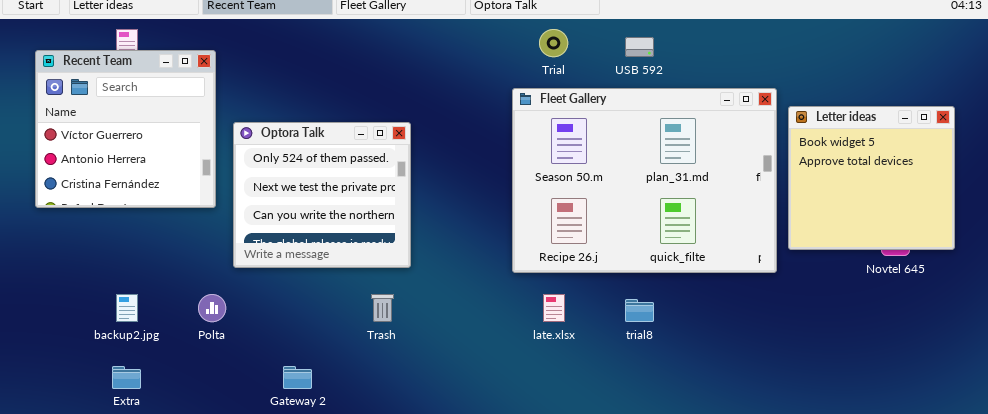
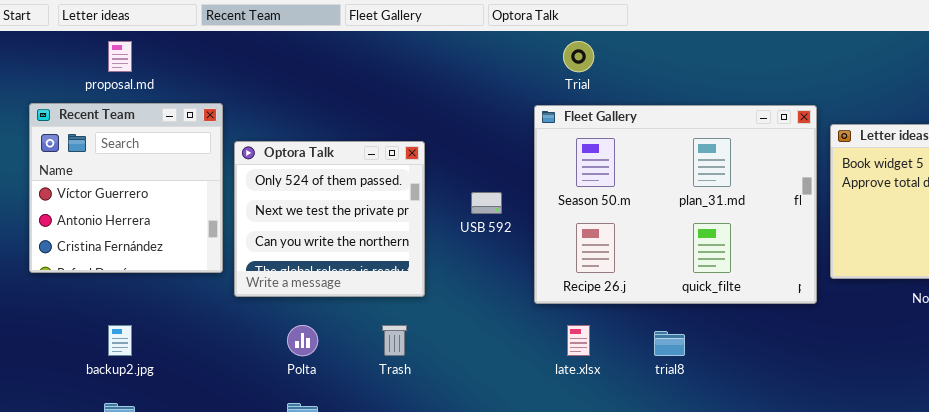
USB 592: [625,37,654,57] -> [471,192,502,214], moved
Recent Team: [35,50,216,208] -> [29,103,223,273], moved
Polta: [198,294,226,322] -> [287,325,318,356], moved

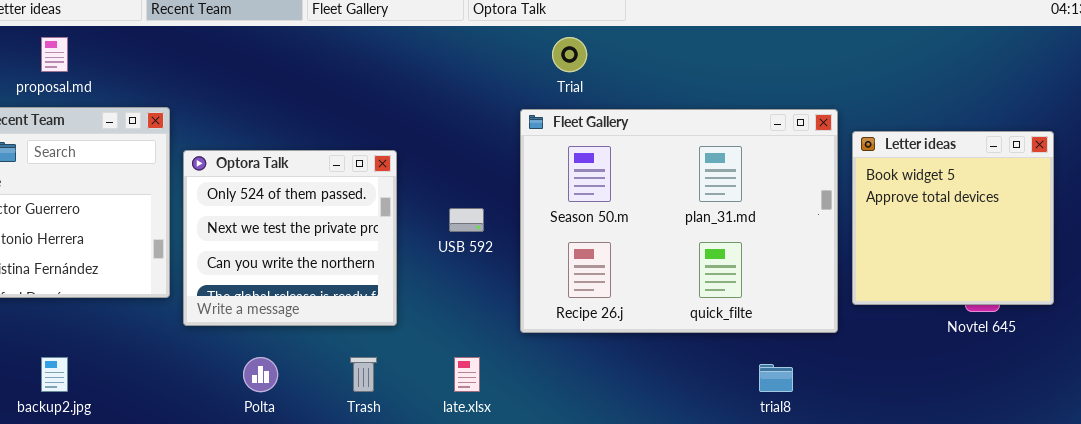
late.xlsx: [567,325,590,356] -> [454,357,480,392], moved
trial8: [654,331,685,356] -> [759,364,793,392], moved

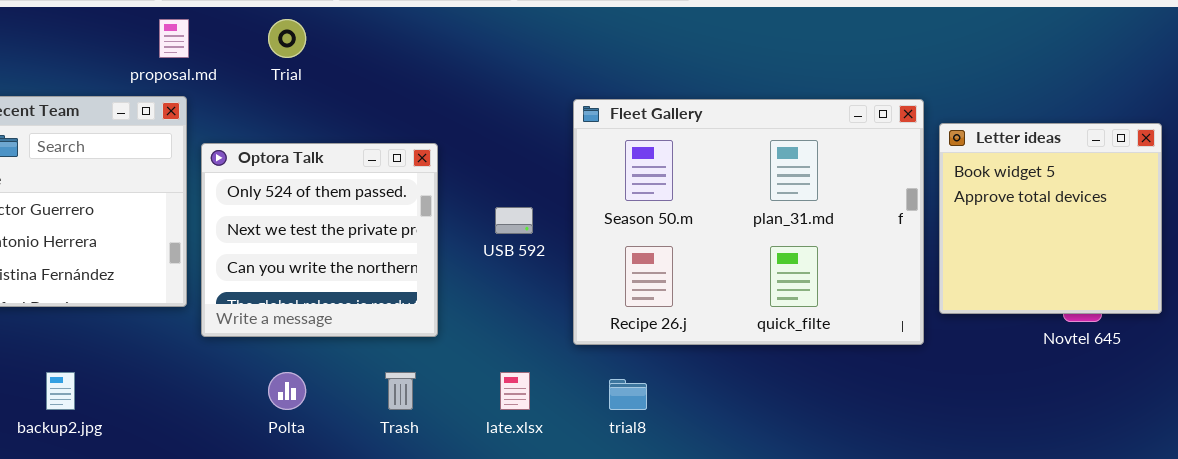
proposal.md: [41,37,68,72] -> [159,19,189,58], moved
Trial: [552,37,587,72] -> [268,19,306,58], moved
trial8: [759,364,793,392] -> [609,379,647,410], moved

